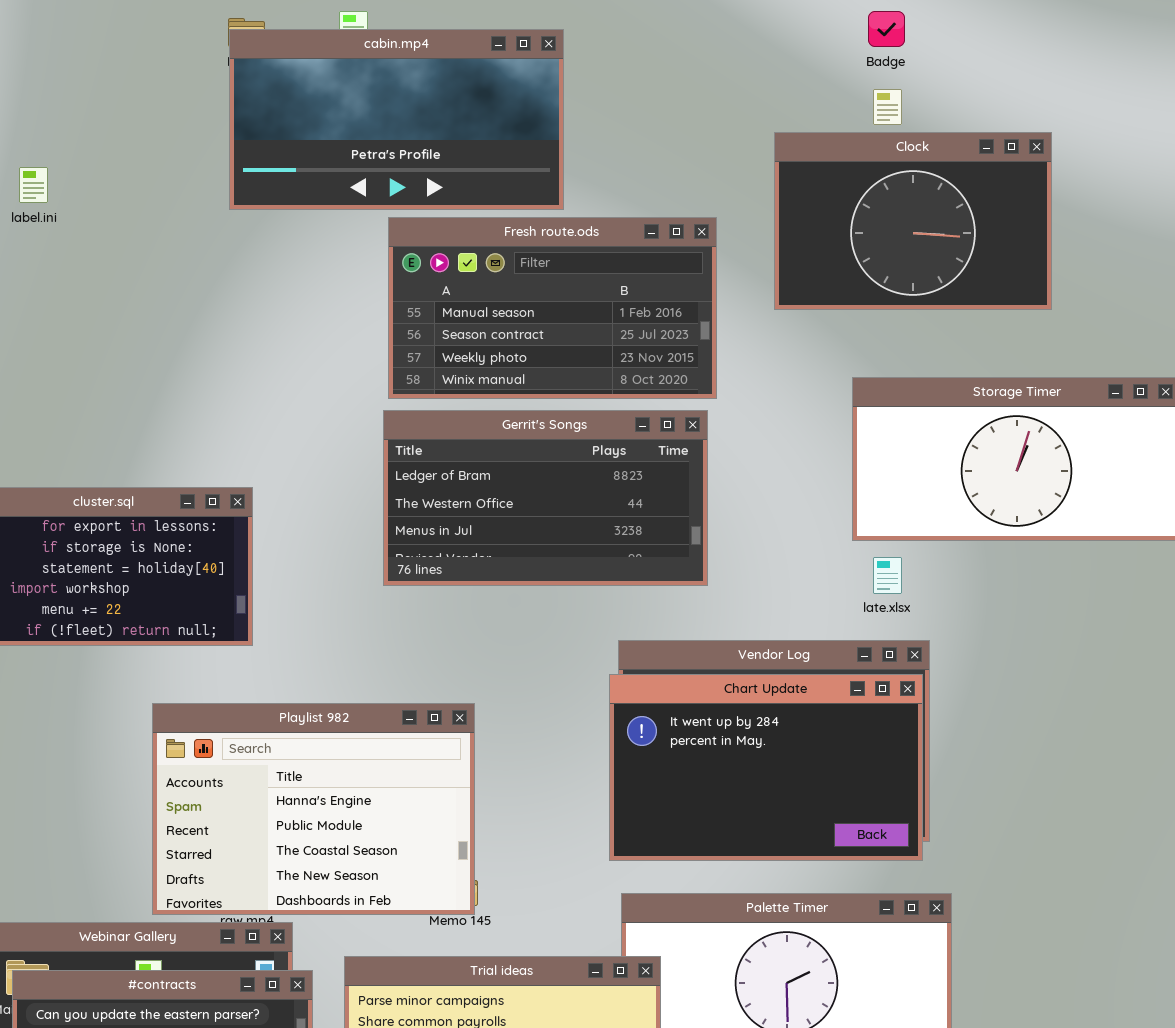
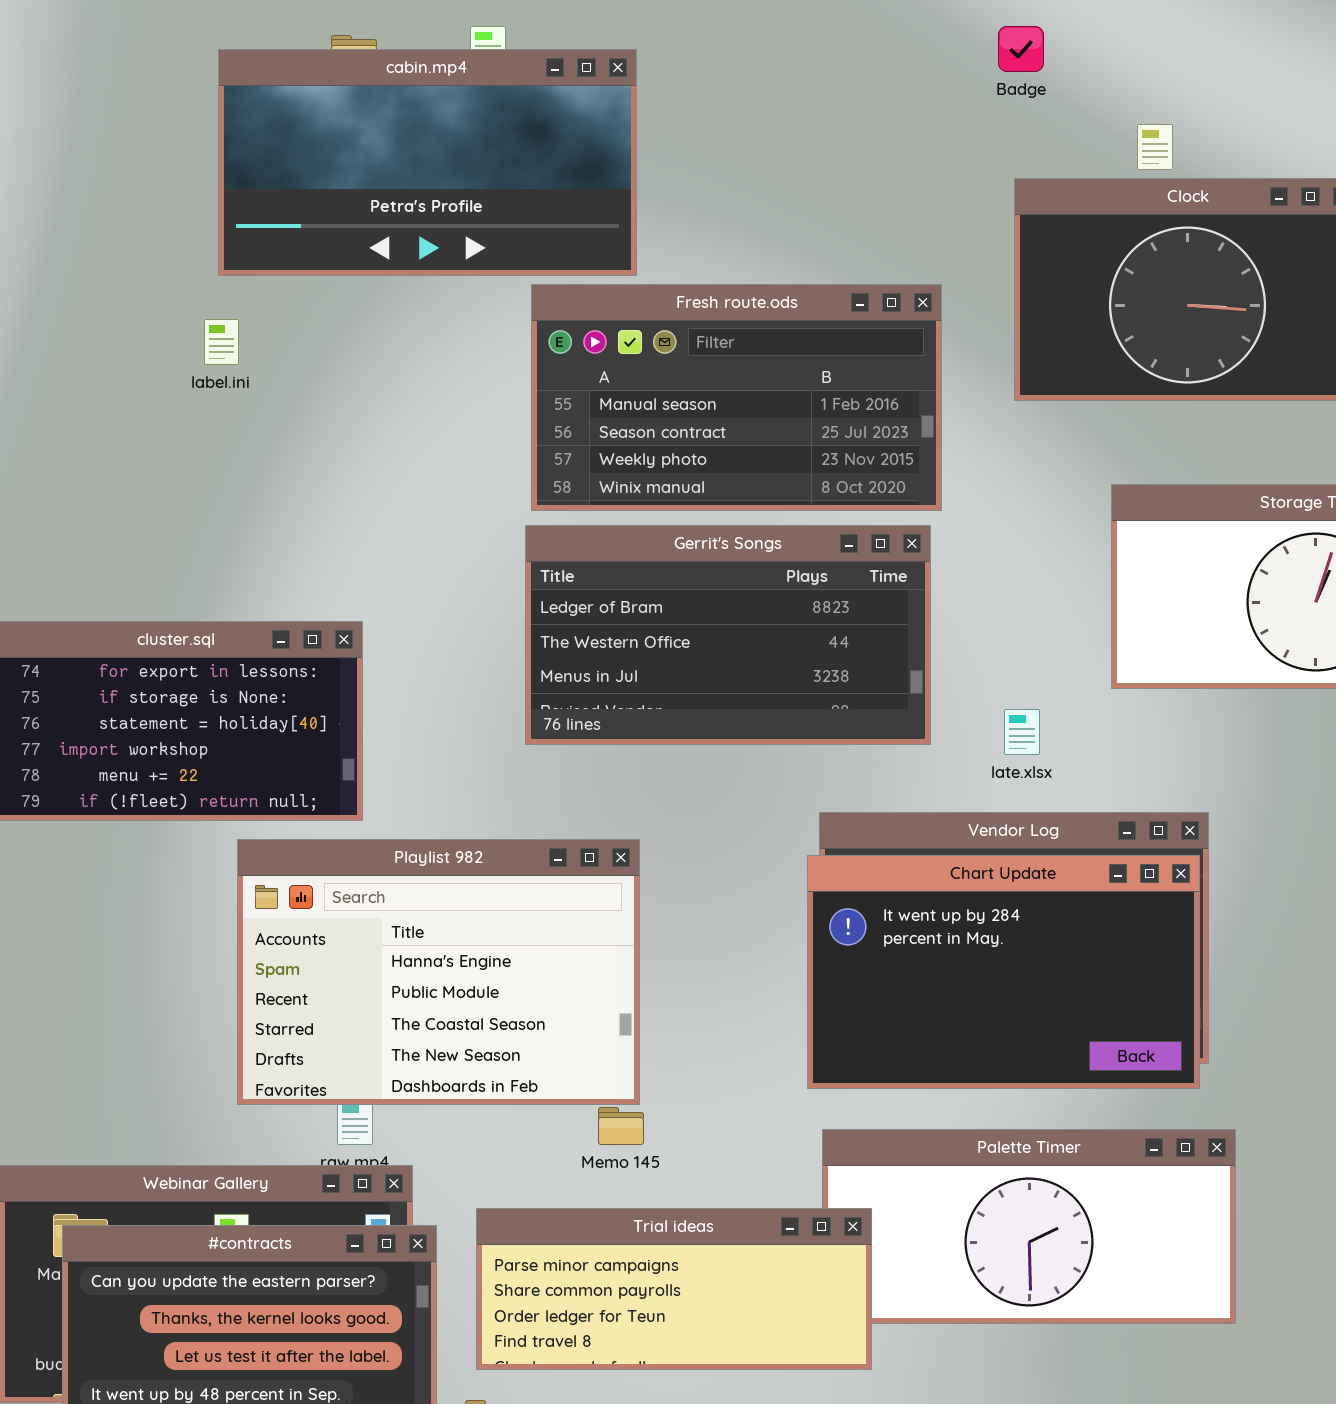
Badge: [868,11,905,47] -> [998,26,1044,72], moved
cabin.mp4: [229,29,564,210] -> [218,49,637,276], moved
label.ini: [19,167,48,203] -> [204,319,239,365], moved
late.xlsx: [873,557,902,594] -> [1004,709,1040,755], moved
Playlist 982: [152,703,475,915] -> [237,839,640,1105], moved

